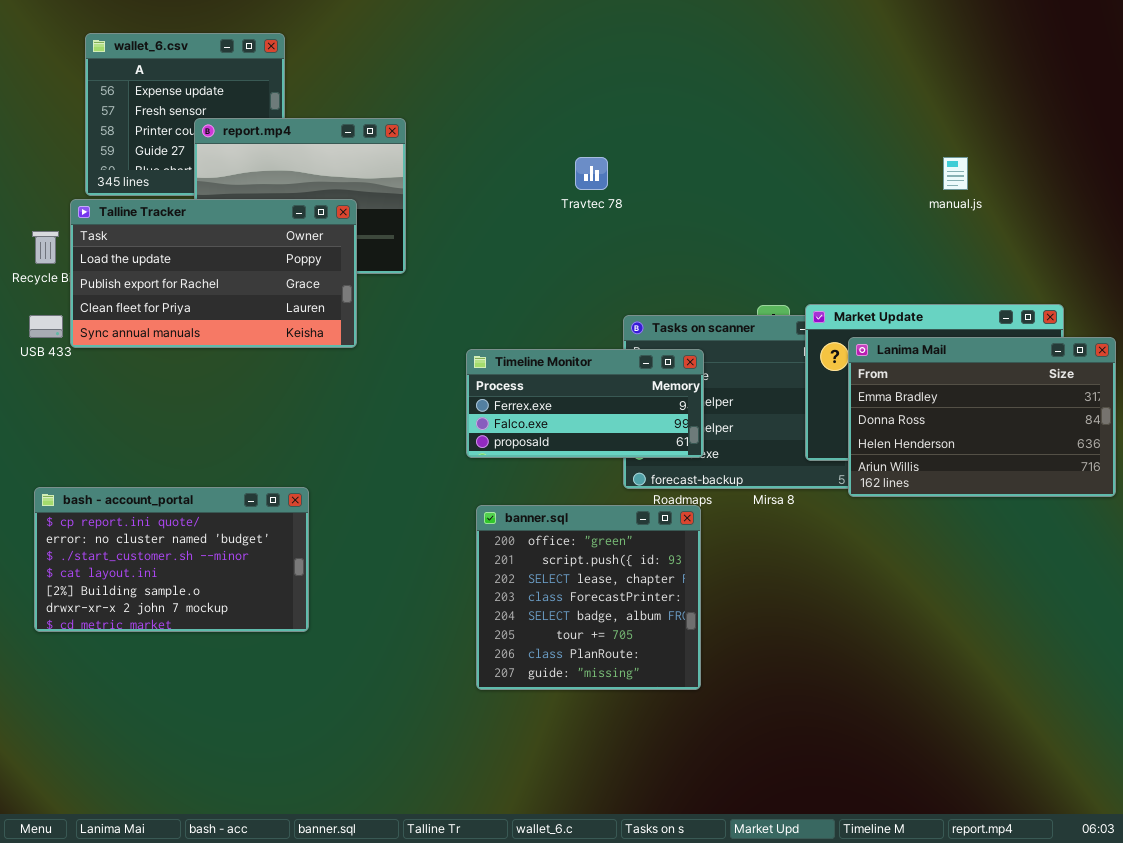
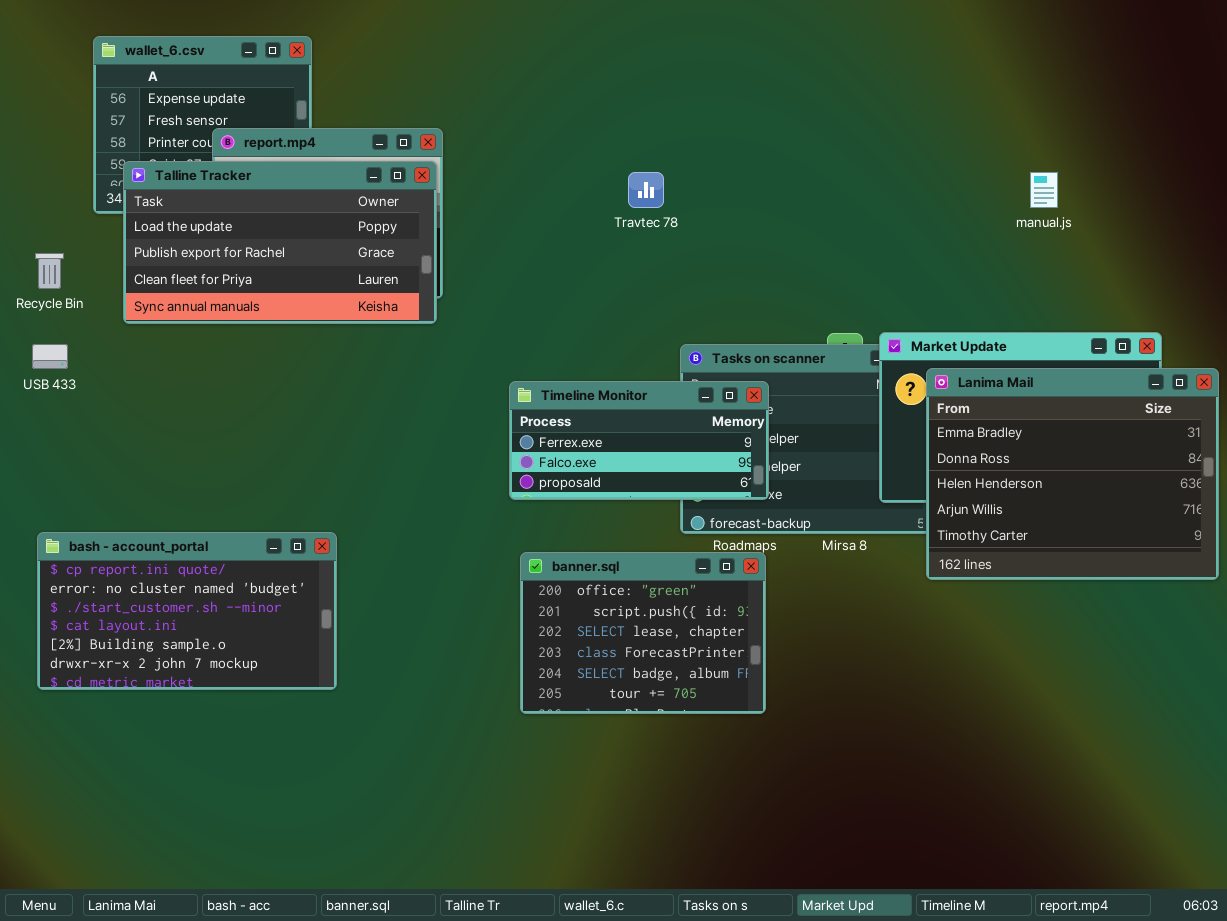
Talline Tracker: [70,199,357,348] -> [123,161,437,324], moved
Lanima Mail: [848,337,1116,497] -> [926,368,1219,580], resized
banner.sql: [476,505,701,690] -> [520,552,766,714], resized

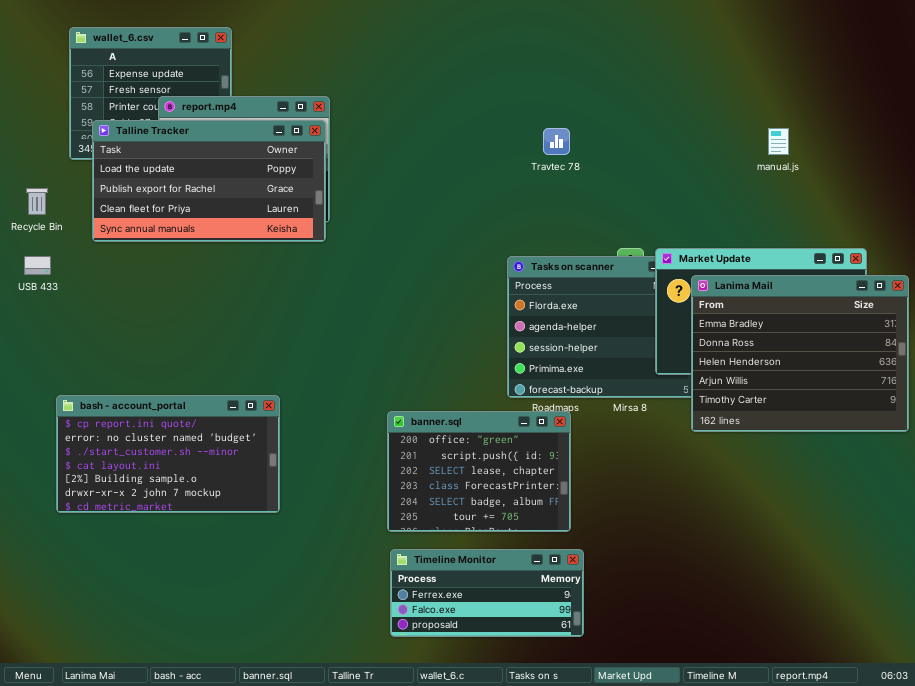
Travtec 78: [628,172,664,208] -> [543,128,570,155], moved
Timeline Monitor: [509,381,769,500] -> [390,549,584,637], moved
bash - account_portal: [37,532,337,690] -> [56,395,280,513], moved

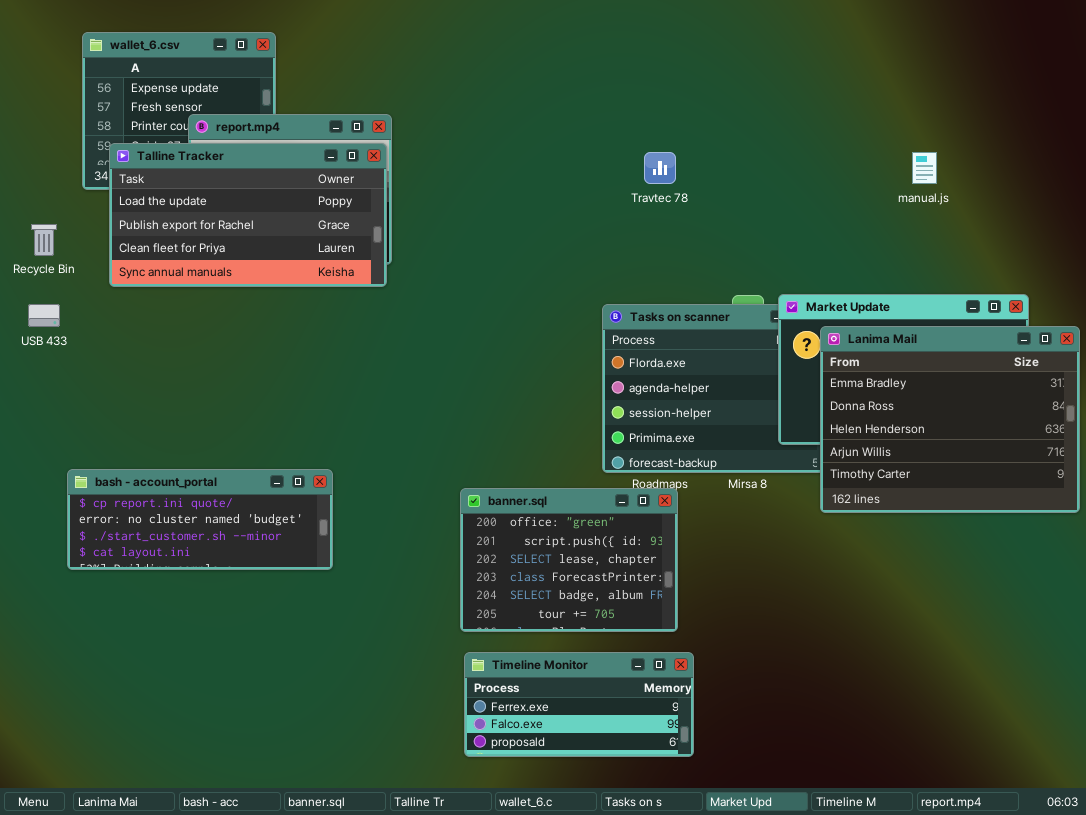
bash - account_portal: [56,395,280,513] -> [67,469,333,570], resized

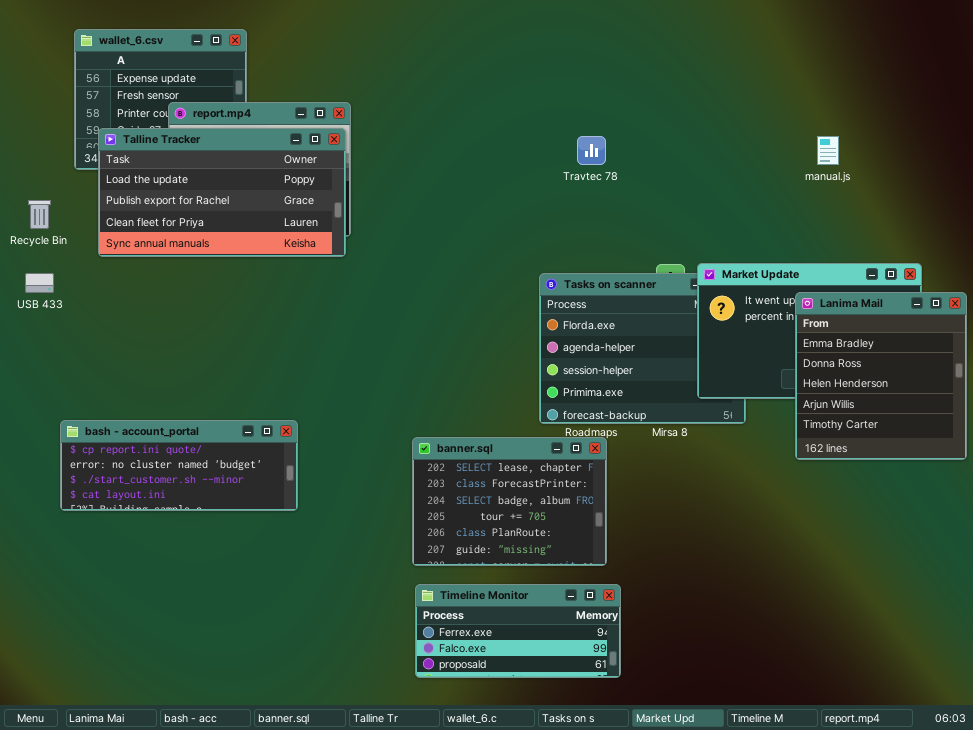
Lanima Mail: [820,326,1080,513] -> [795,292,967,460], resized
banner.sql: [460,488,678,632] -> [412,437,607,566], scrolled down 2 rows

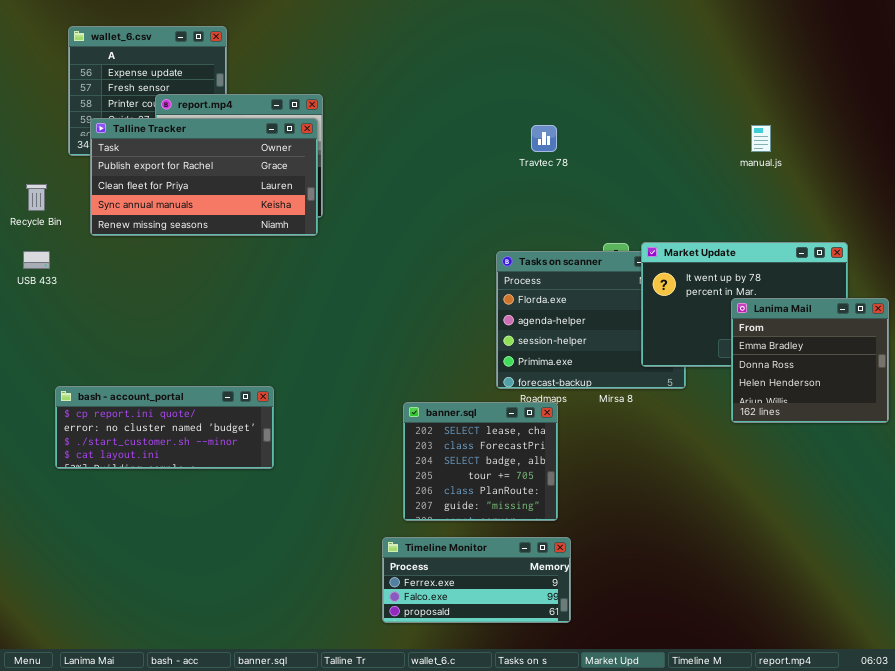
Talline Tracker: [98,128,346,257] -> [90,118,318,236], scrolled down 1 row
Lanima Mail: [795,292,967,460] -> [731,298,889,423], resized
banner.sql: [412,437,607,566] -> [403,402,558,521], resized

